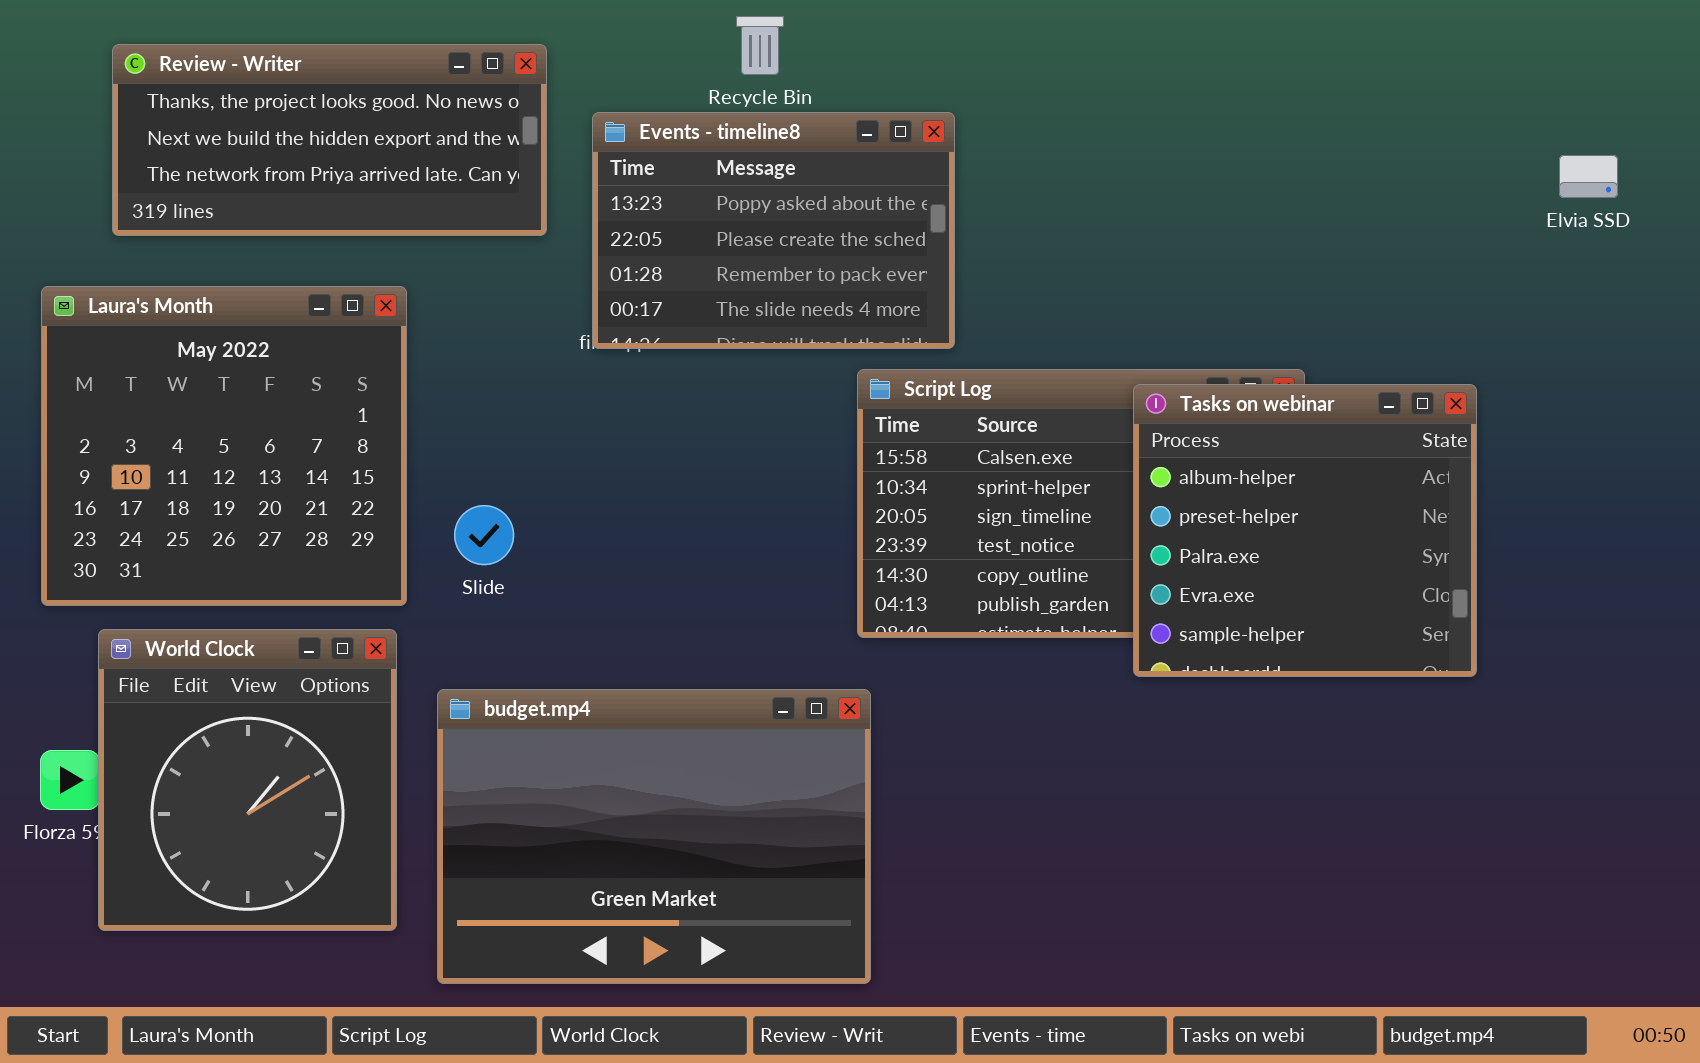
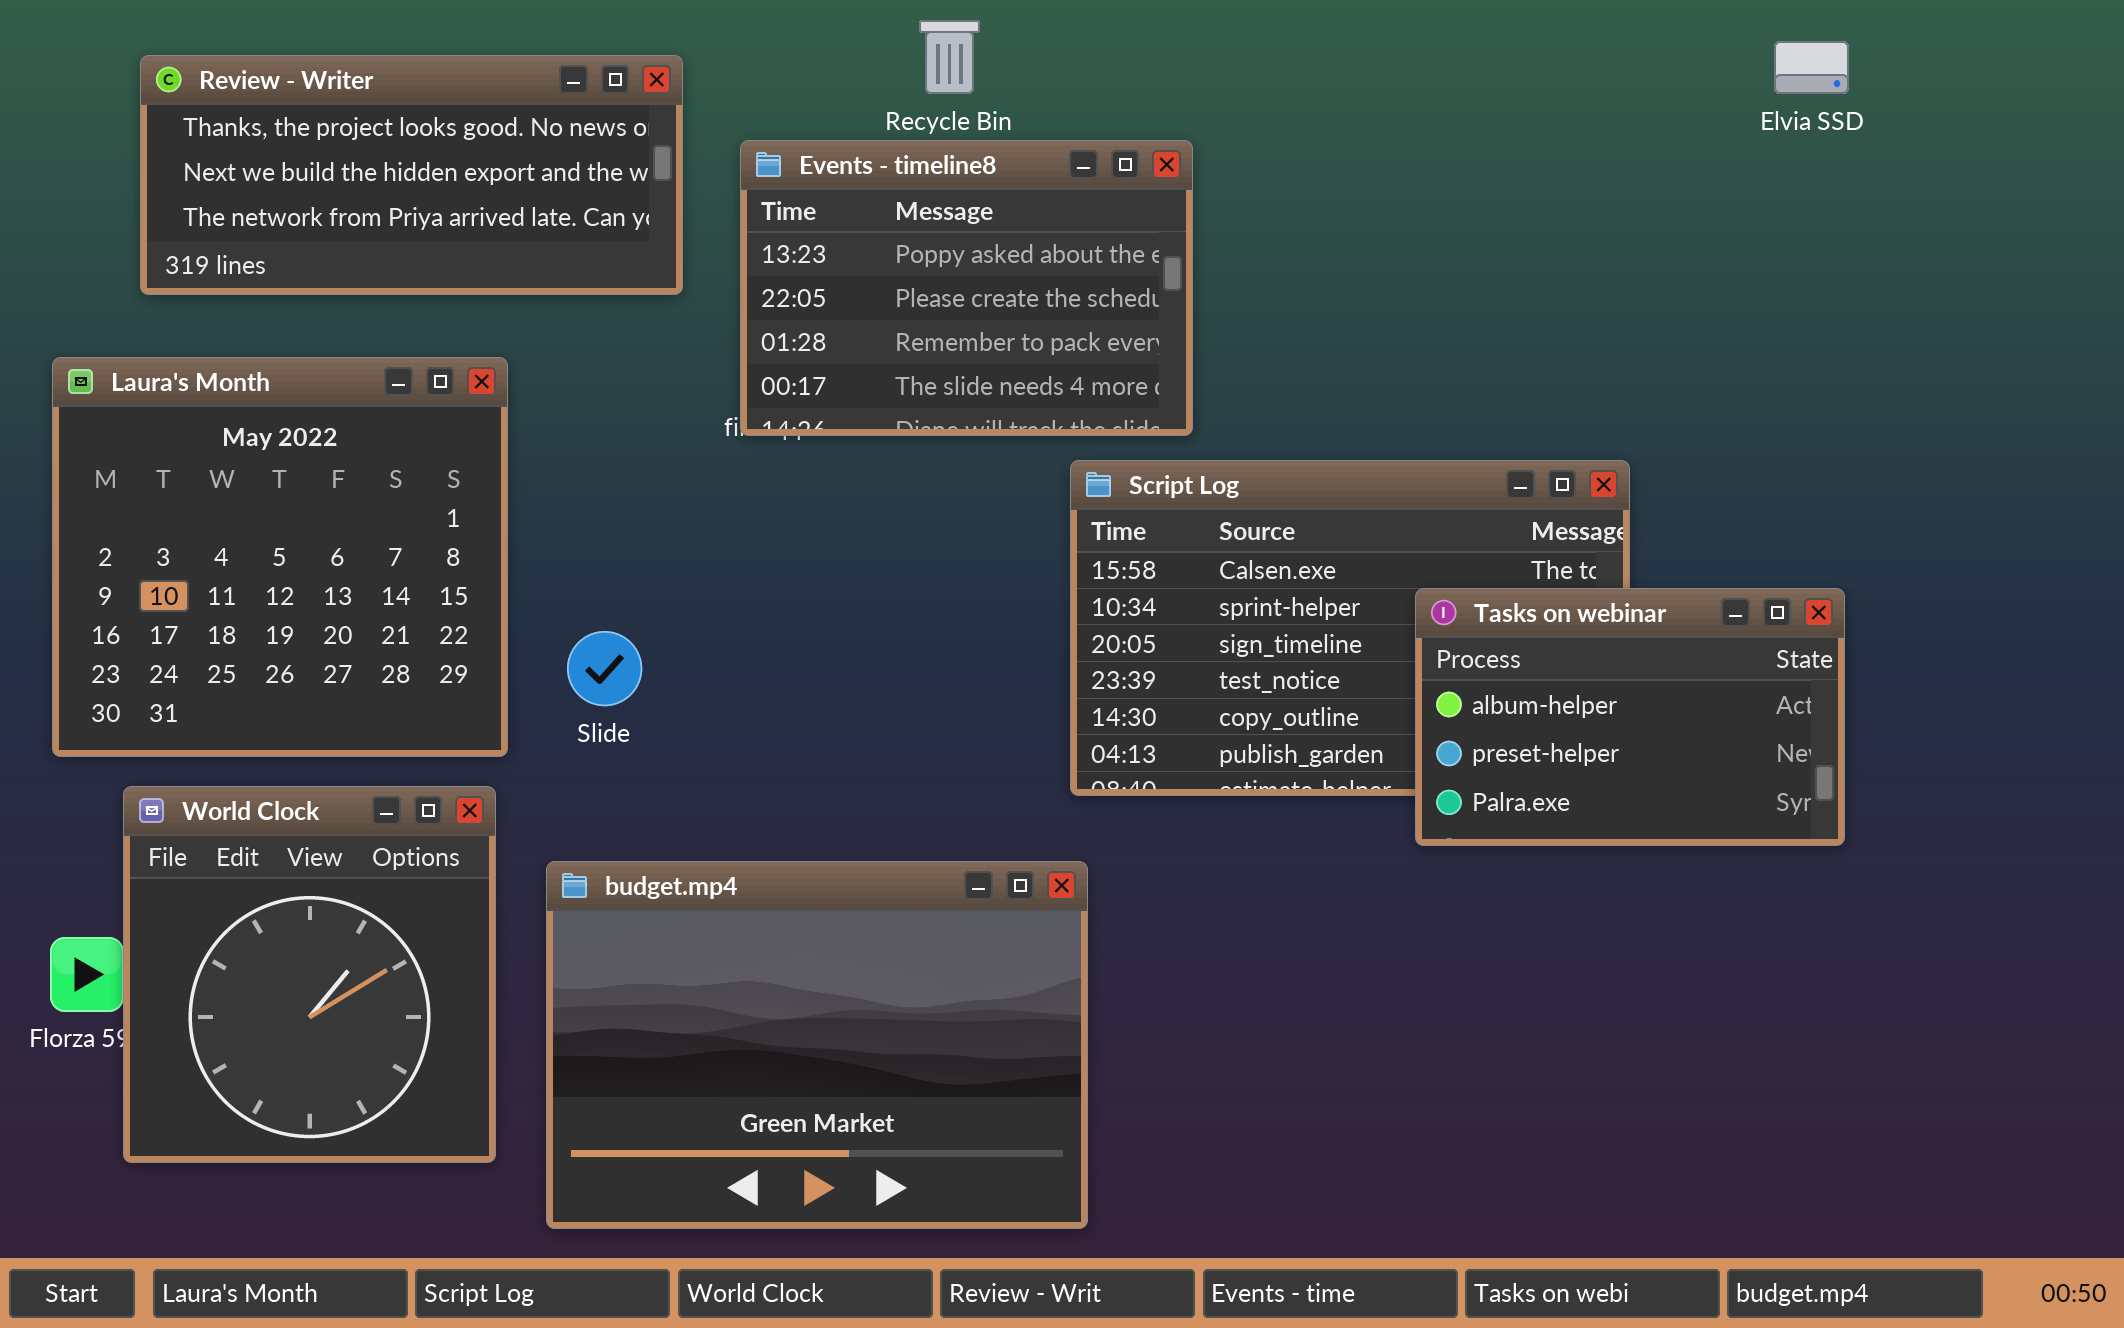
Elvia SSD: [1559,155,1618,198] -> [1774,41,1849,94], moved
Tasks on webinar: [1133,384,1477,677] -> [1415,588,1845,846], resized

